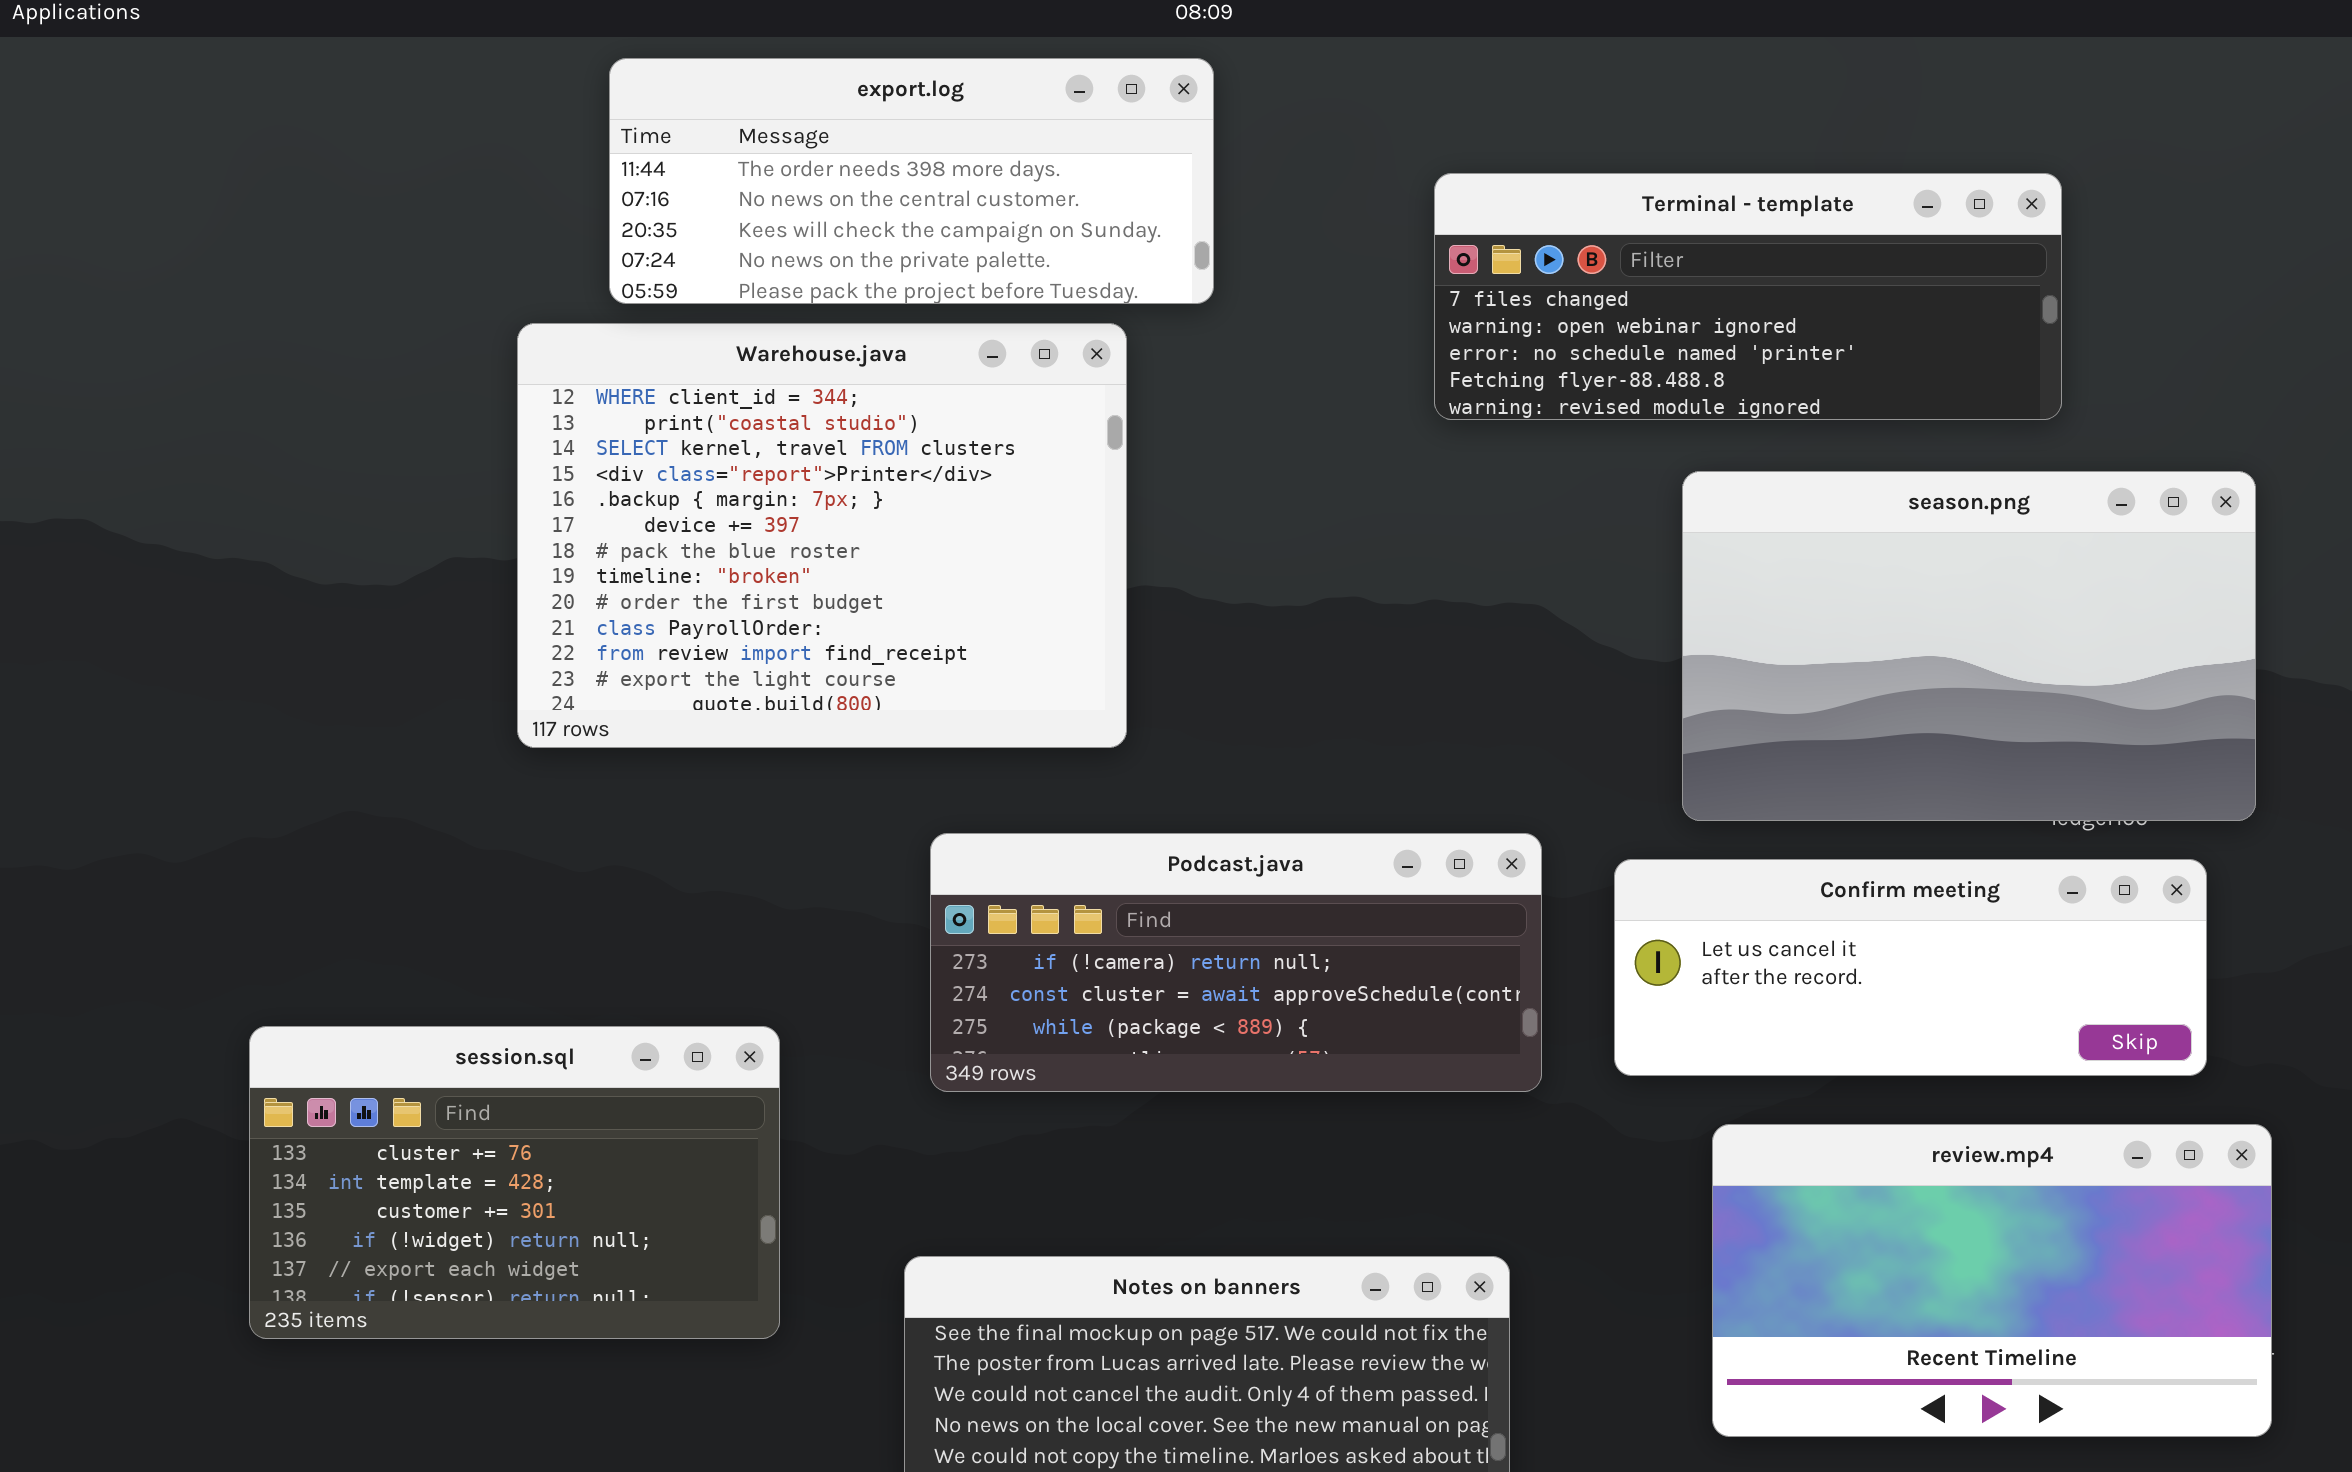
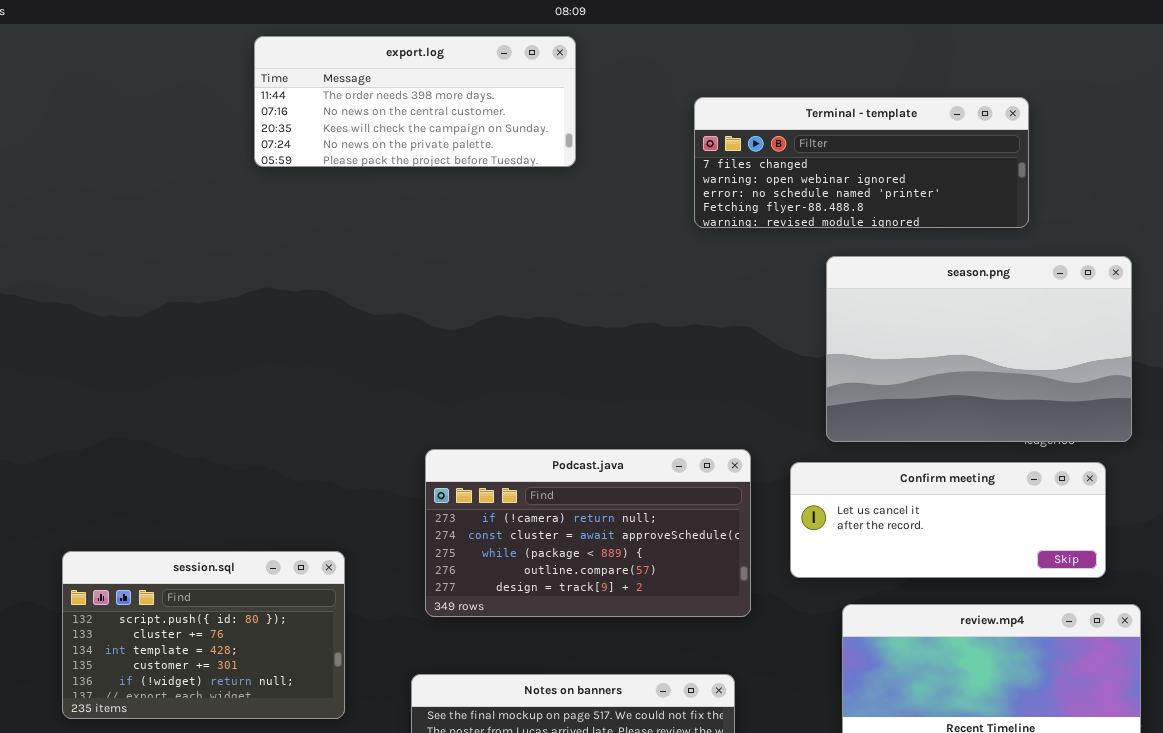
Warehouse.java: [517,323,1127,748] -> none, closed
Podcast.java: [930,833,1542,1092] -> [425,449,751,617], resized
session.sql: [249,1026,780,1339] -> [62,551,345,719], scrolled up 1 row

